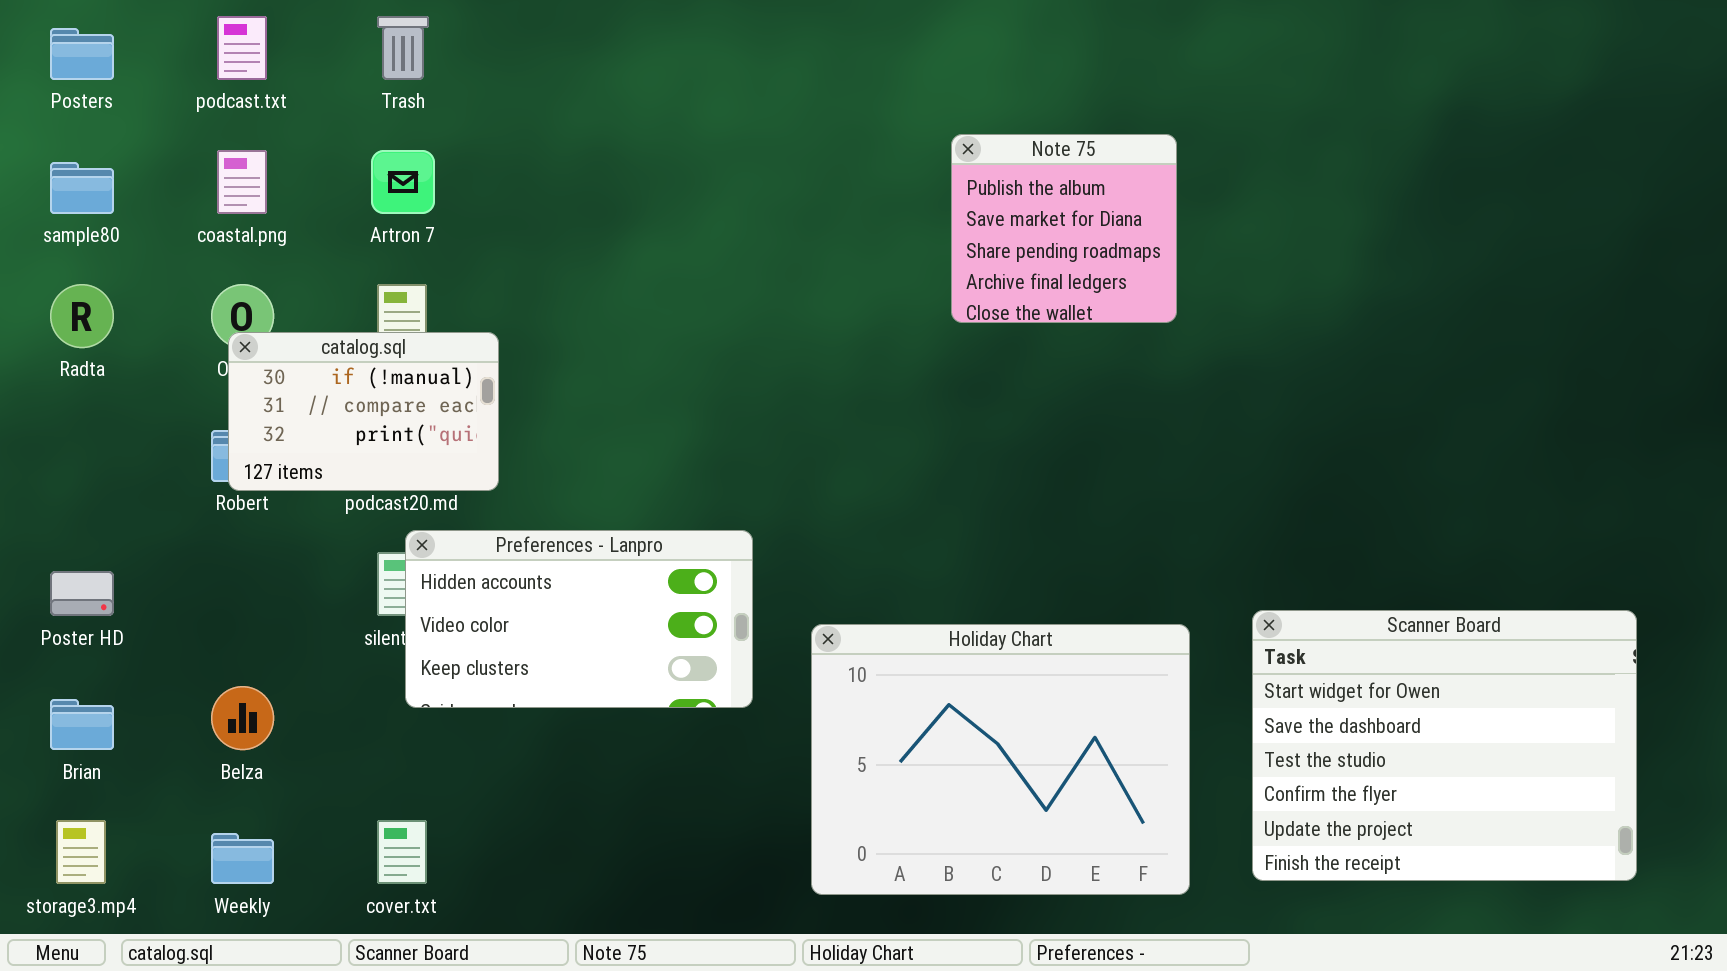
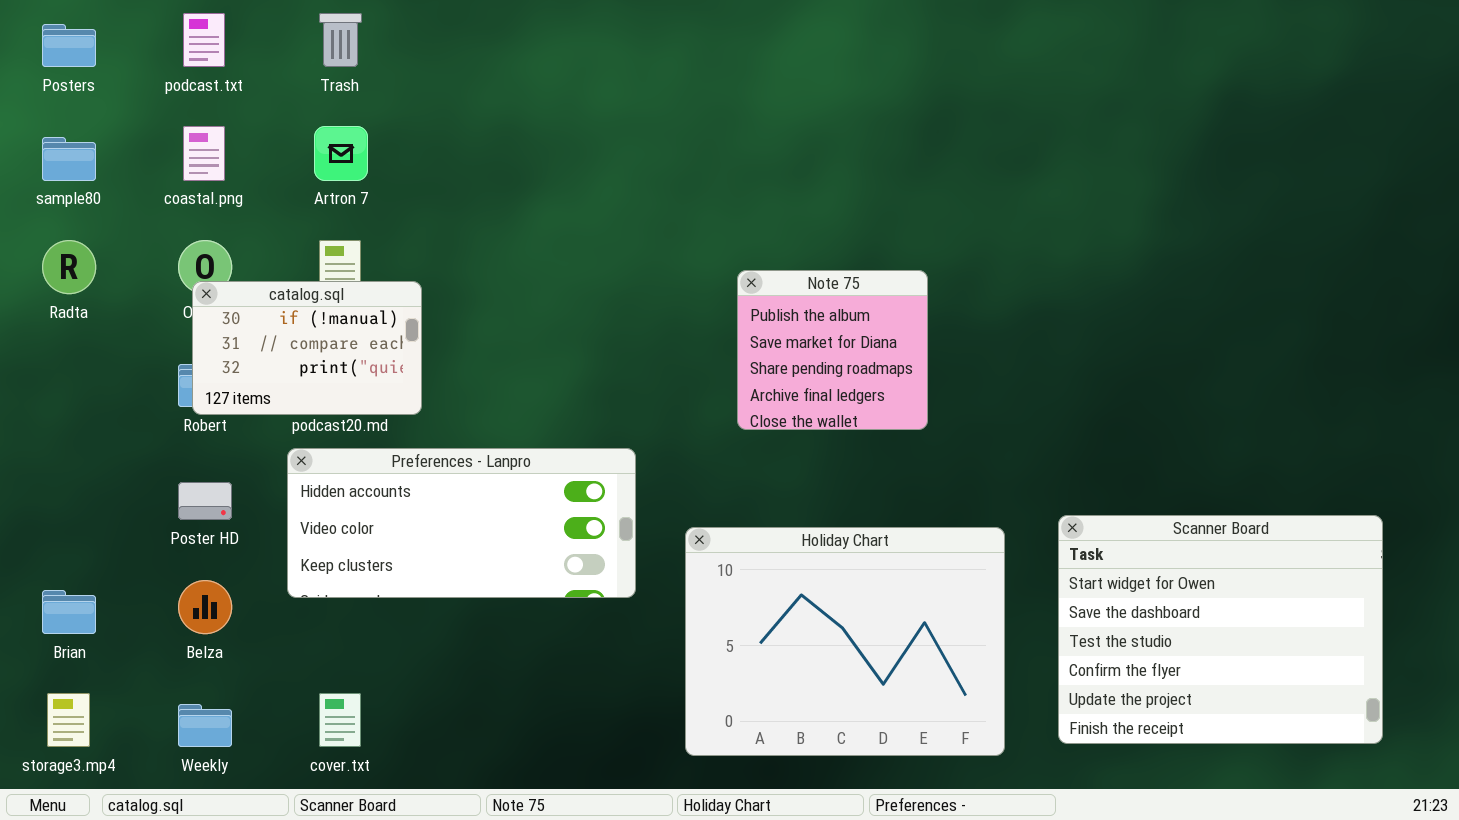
Note 75: [951,134,1177,323] -> [737,270,928,430], moved
Preferences - Lanpro: [405,530,753,708] -> [287,448,636,598], resized
Poster HD: [50,571,114,616] -> [178,482,232,520], moved

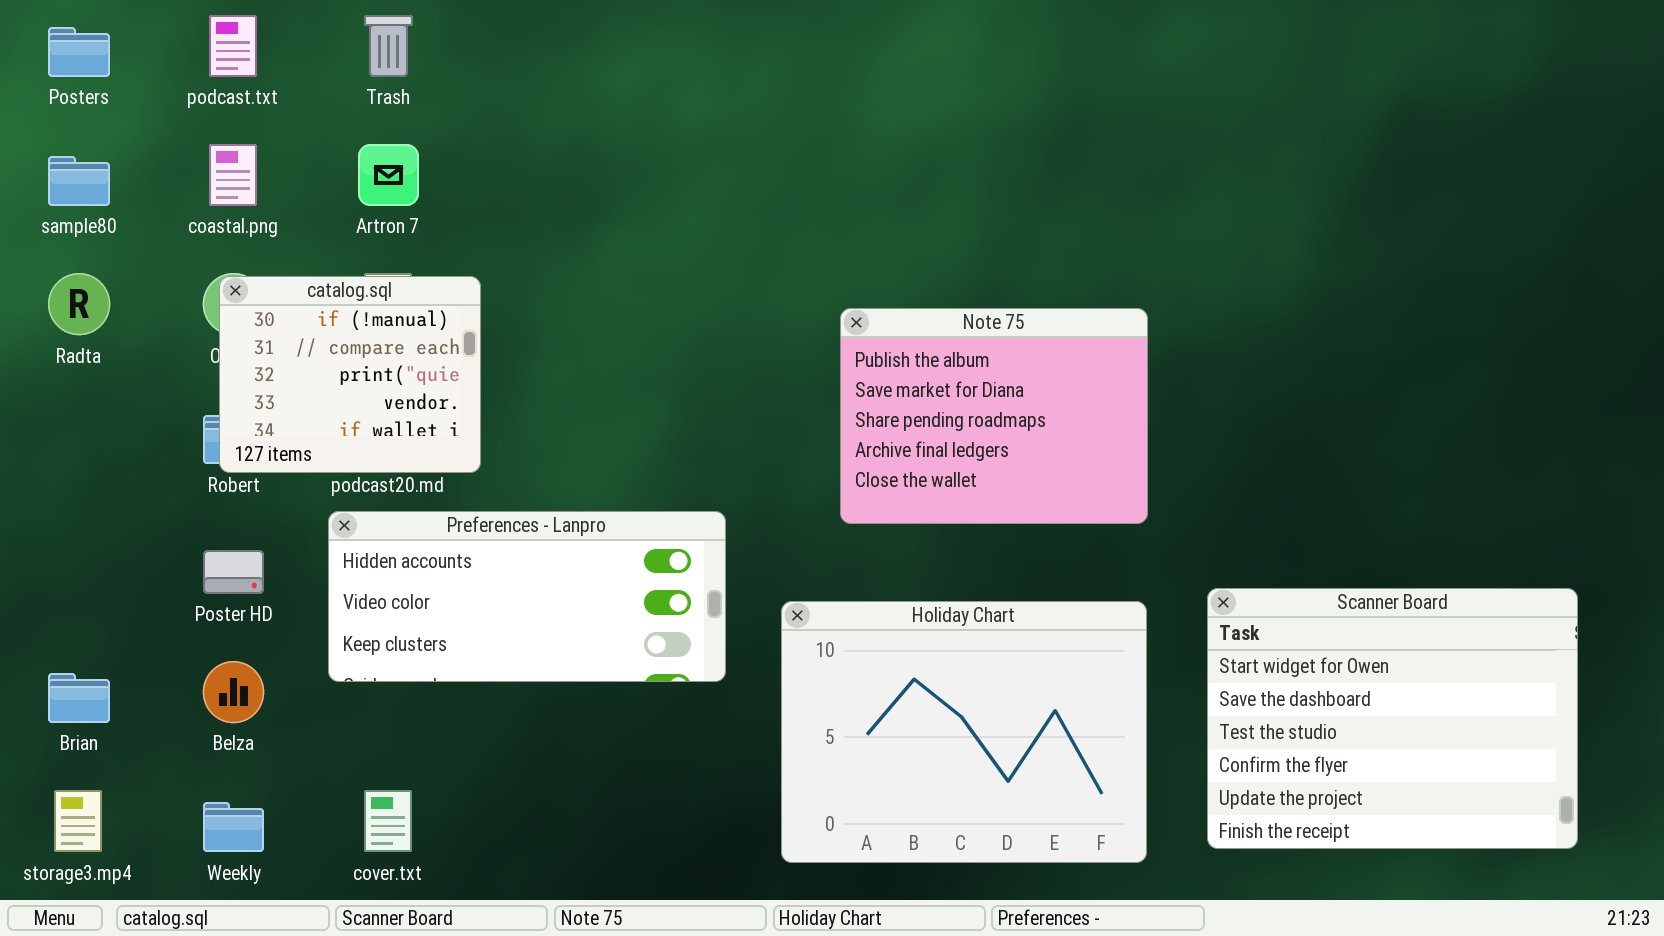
Note 75: [737,270,928,430] -> [840,308,1148,524], resized
catalog.sql: [192,281,422,415] -> [219,276,481,473], resized

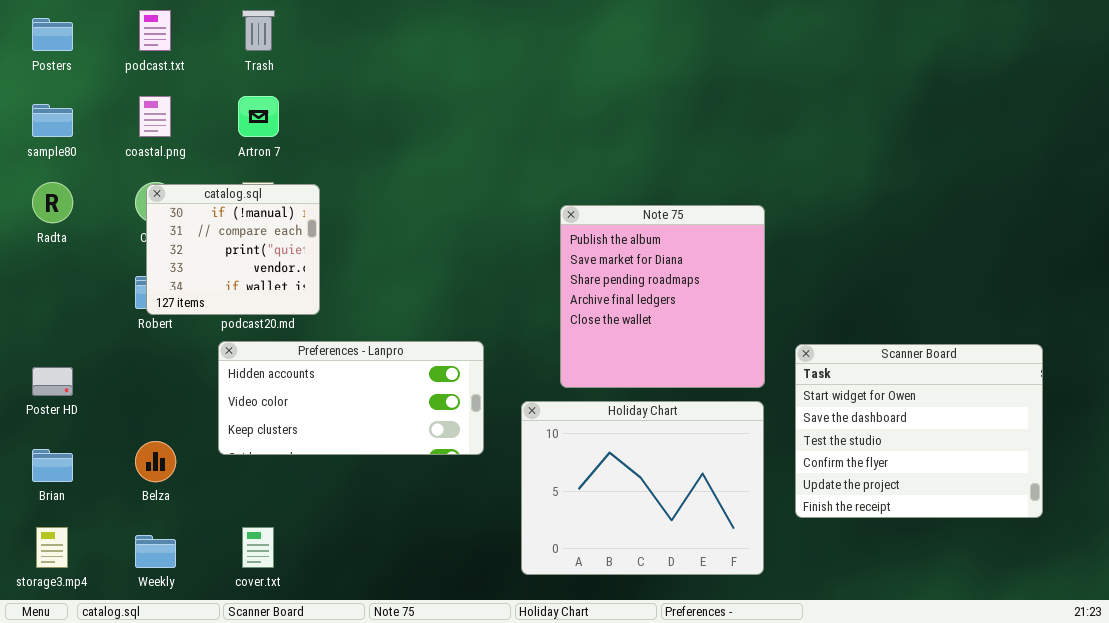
Note 75: [840,308,1148,524] -> [560,205,765,388], resized
Poster HD: [203,550,264,594] -> [32,367,73,396], moved
Scanner Board: [1207,588,1578,849] -> [795,344,1043,518], moved

